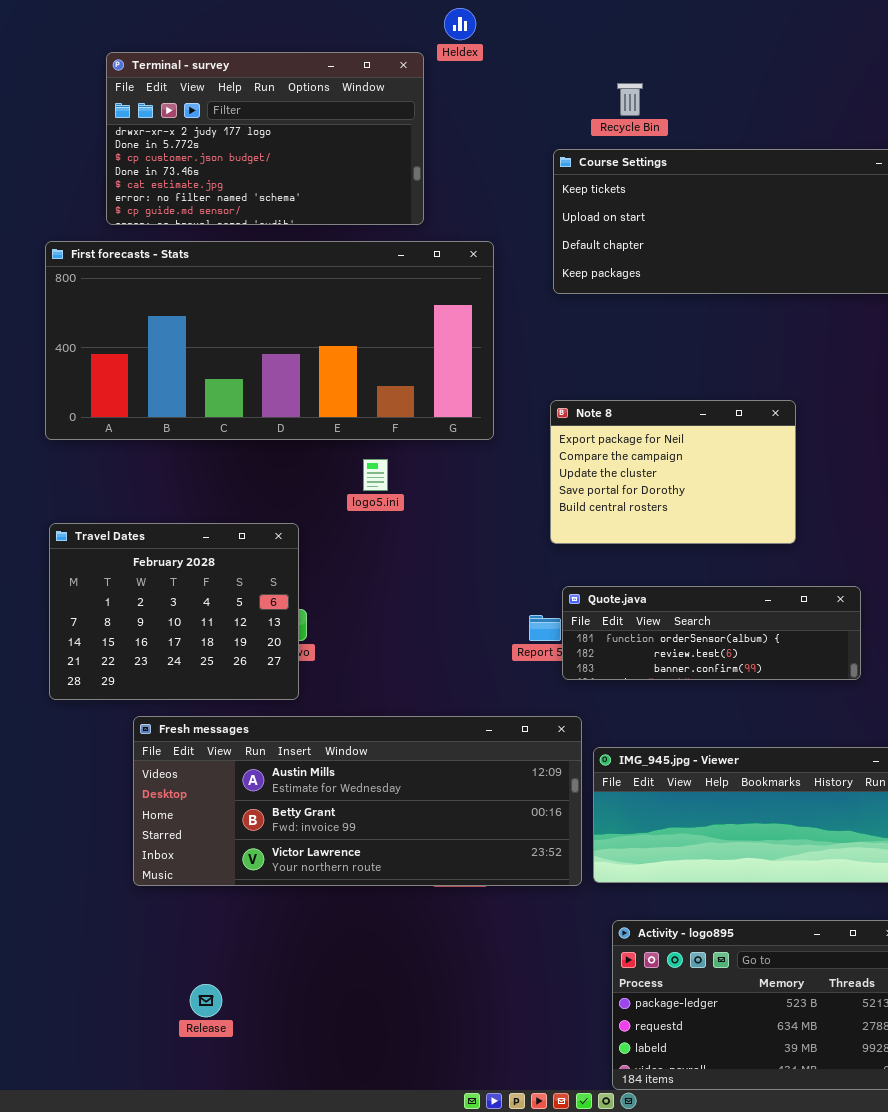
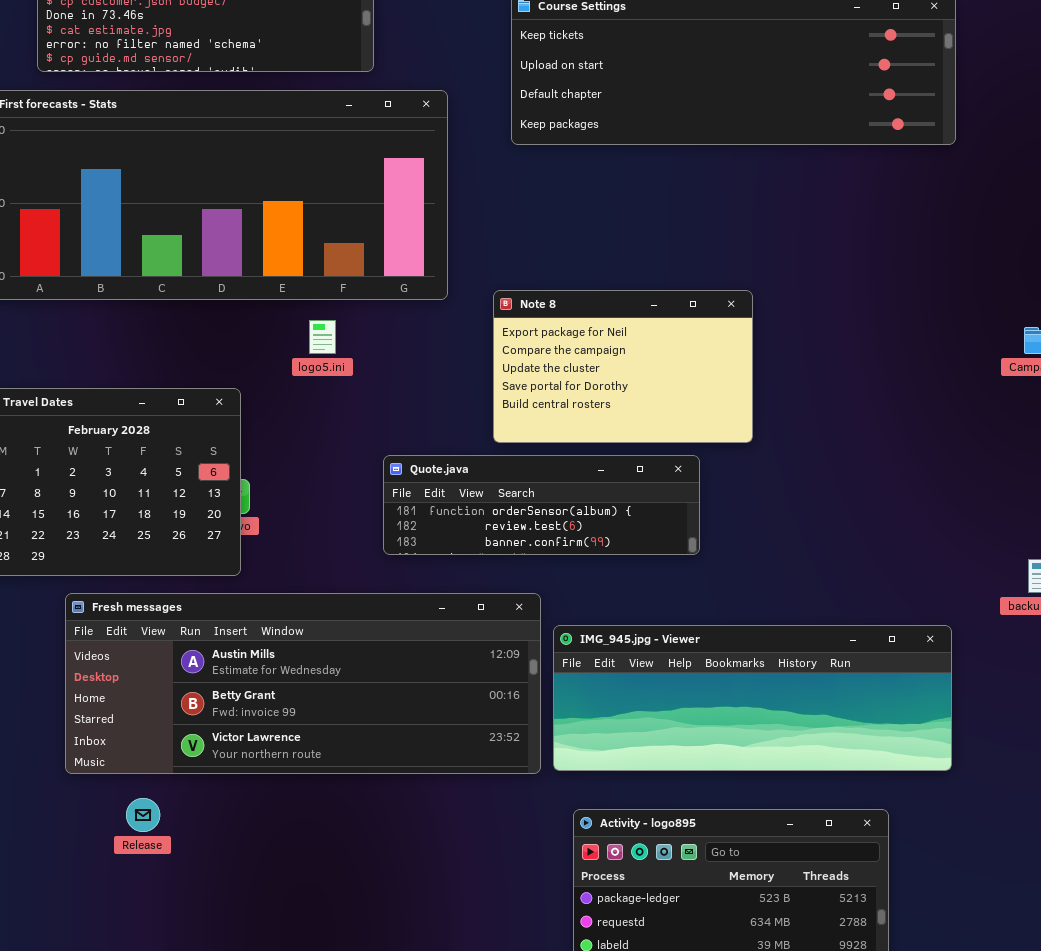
Note 8: [550,400,796,544] -> [493,290,753,443], moved
Quote.java: [562,586,861,680] -> [383,455,700,555], moved
Release: [190,984,222,1017] -> [126,798,160,832], moved

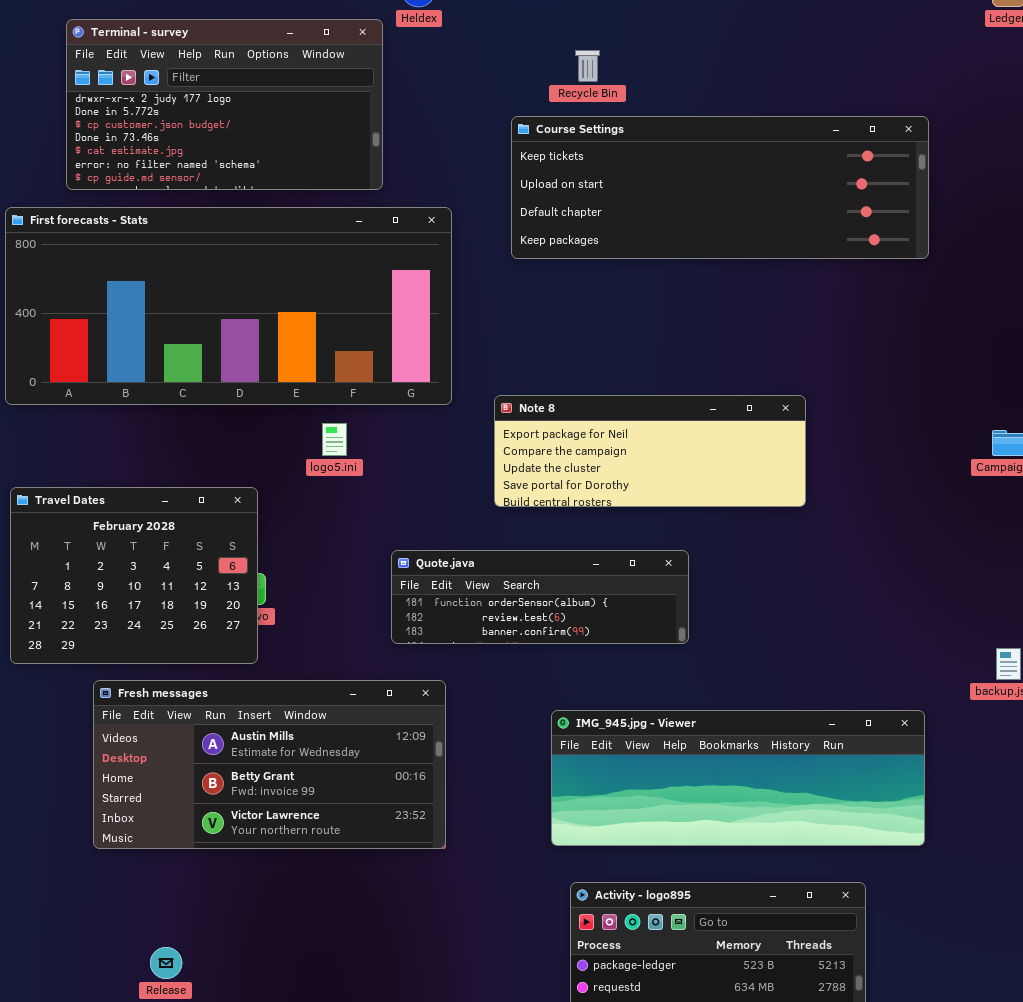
Note 8: [493,290,753,443] -> [494,395,806,507], resized
Fresh messages: [65,593,541,774] -> [93,680,446,849], resized
Release: [126,798,160,832] -> [150,947,182,979], moved

